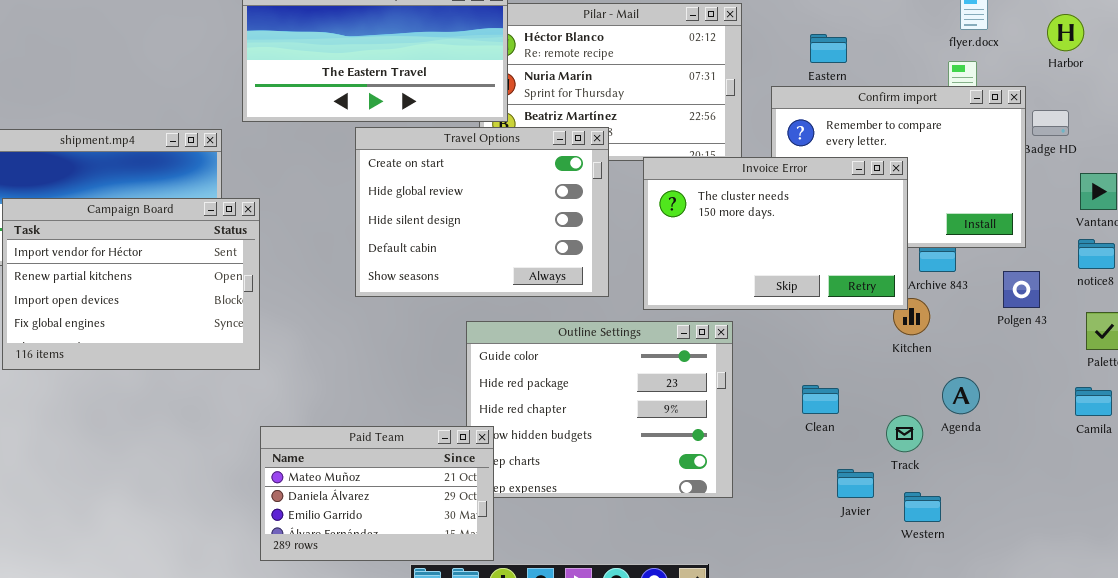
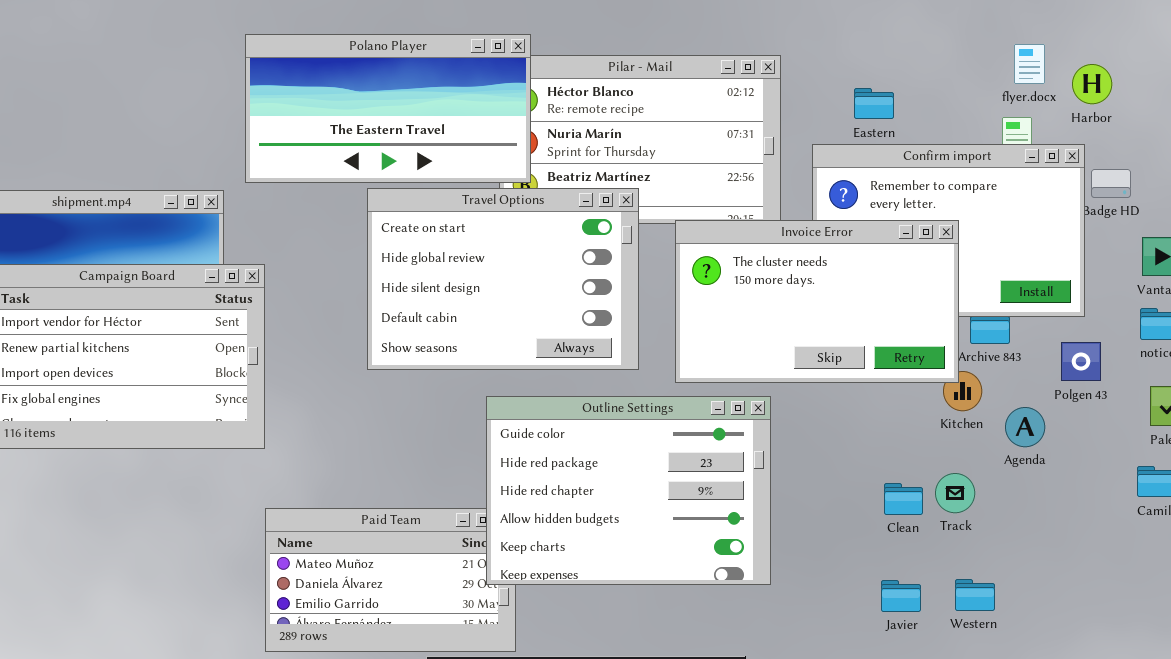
Harbor: [1047,14,1084,51] -> [1072,64,1112,104], moved
Outline Settings: [466,321,733,498] -> [486,396,771,585], raised
Agenda: [942,377,980,414] -> [1005,407,1045,447], moved
Clean: [802,385,839,414] -> [884,483,923,515], moved
Track: [886,415,923,452] -> [935,473,975,513], moved
Javier: [837,469,874,498] -> [881,580,921,612], moved

